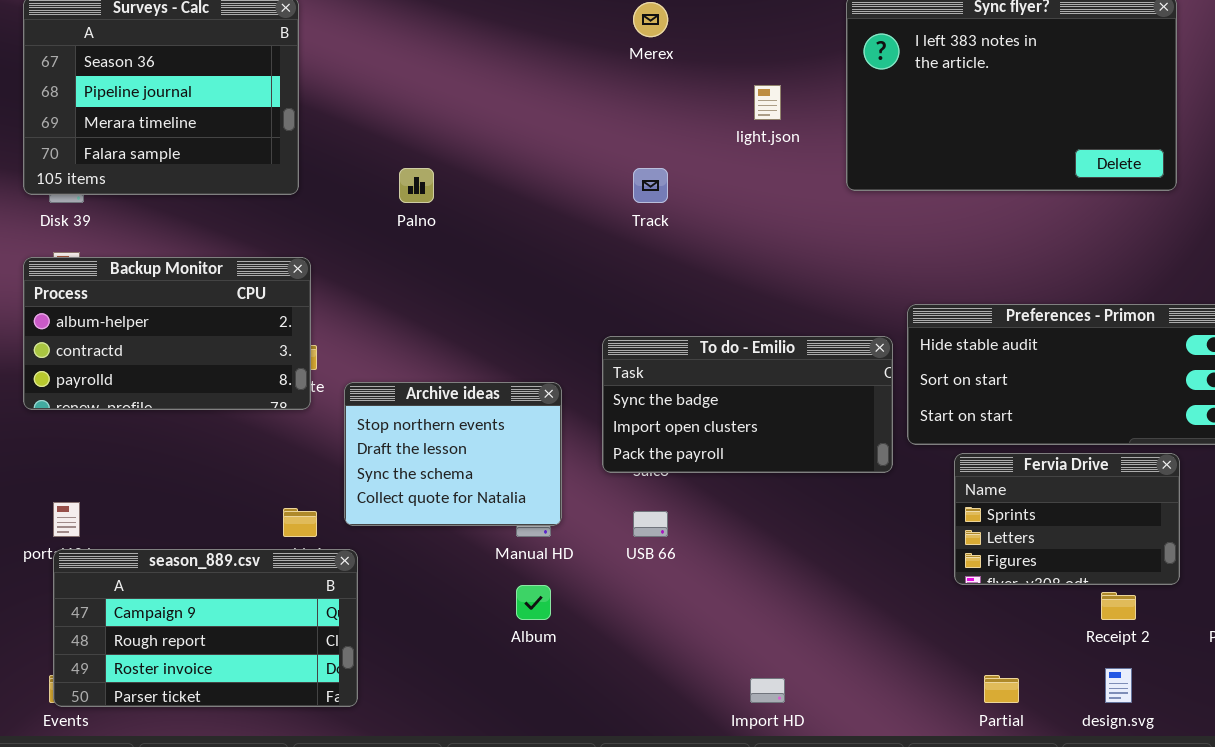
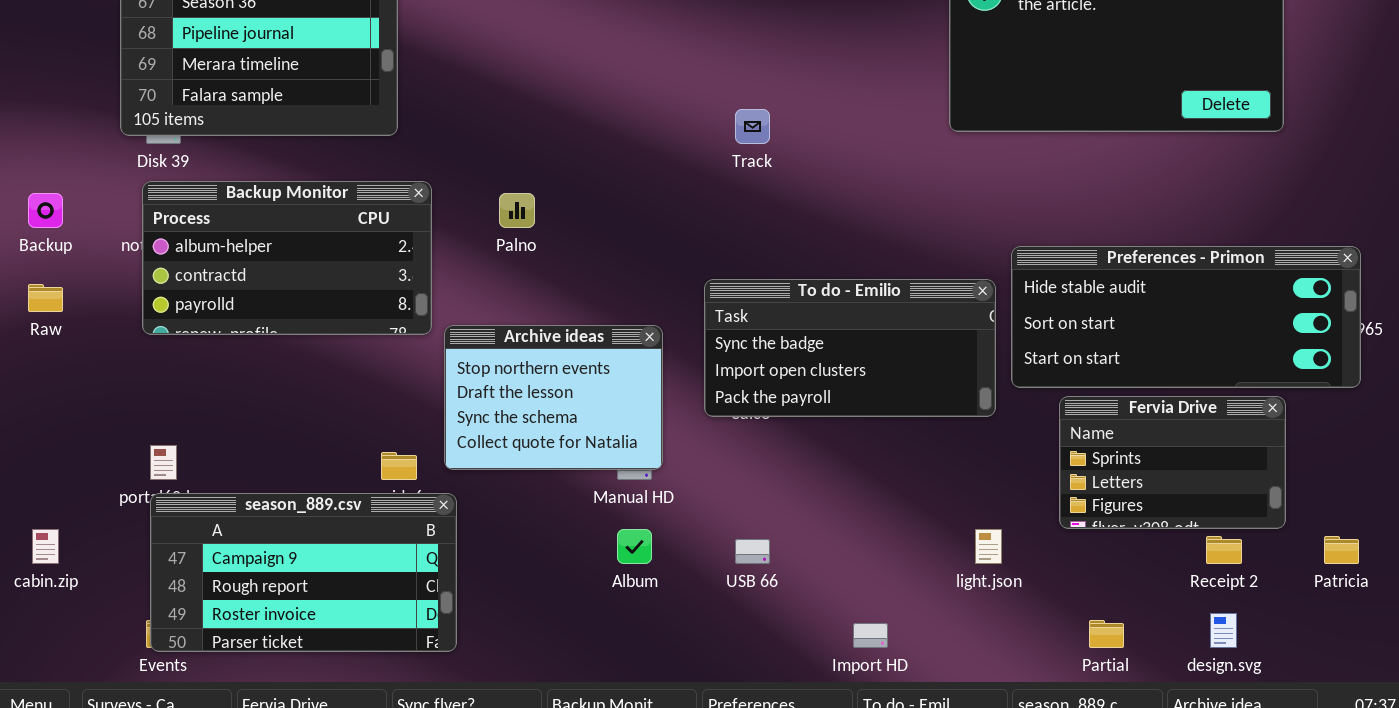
light.json: [754,85,781,120] -> [975,529,1002,564], moved
Palno: [399,168,434,203] -> [499,193,535,228], moved
Backup Monitor: [23,257,311,410] -> [142,181,432,335], moved
USB 66: [633,511,668,537] -> [735,539,770,564], moved

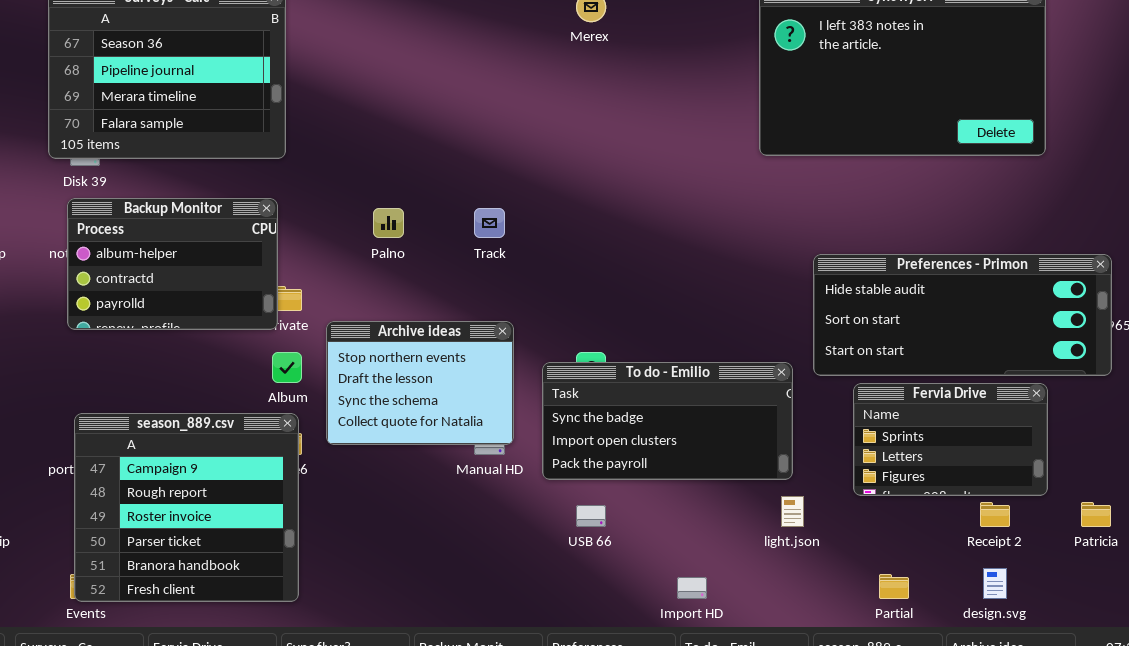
Track: [735,109,770,144] -> [474,208,505,238], moved
Backup Monitor: [142,181,432,335] -> [67,198,278,330], resized
To do - Emilio: [704,279,996,417] -> [542,362,793,480], moved
season_889.csv: [150,493,457,652] -> [74,413,299,602], resized
Album: [617,529,652,564] -> [272,352,302,383], moved

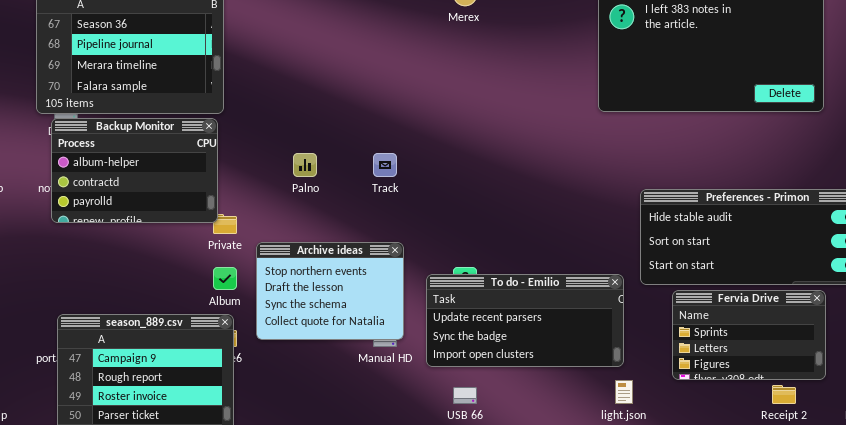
Backup Monitor: [67,198,278,330] -> [51,118,218,223], moved
To do - Emilio: [542,362,793,480] -> [426,274,624,367], scrolled up 1 row

